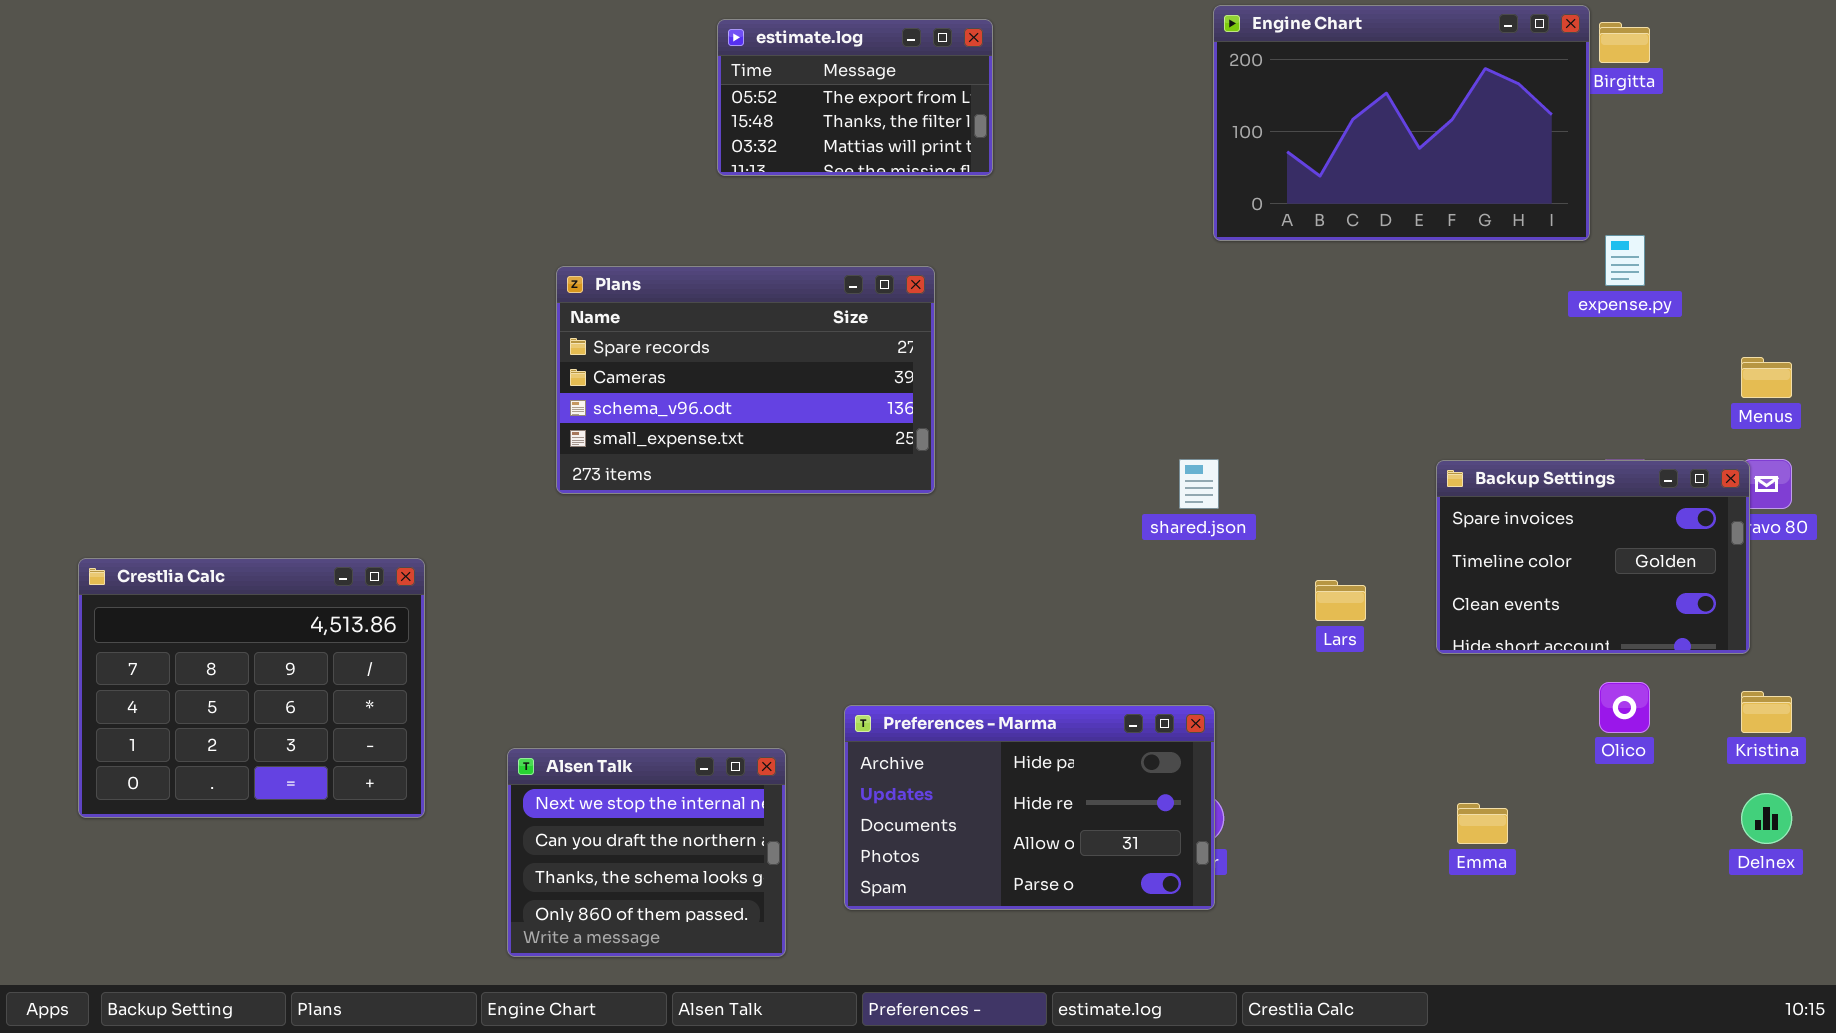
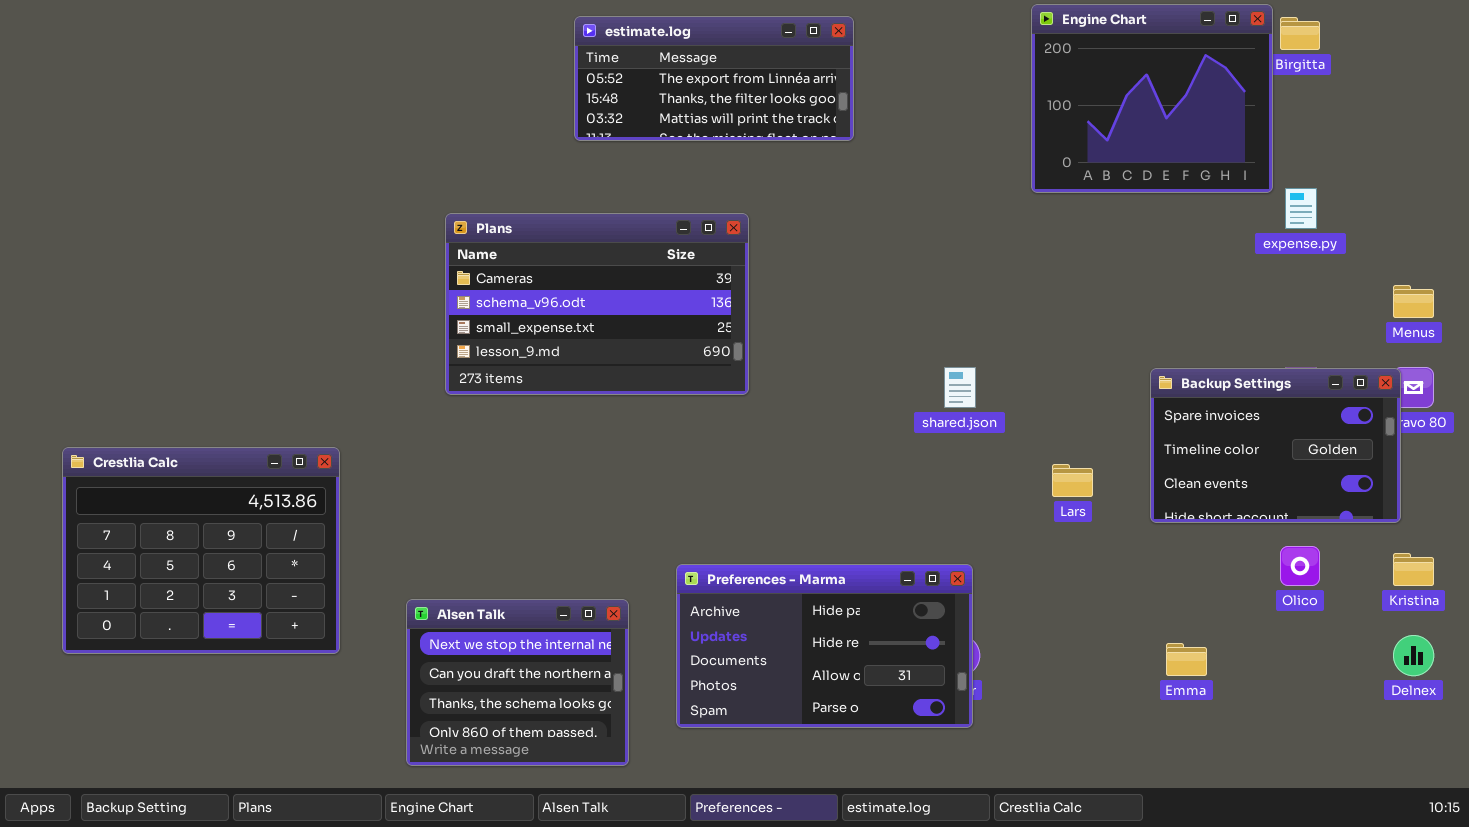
Engine Chart: [1213,5,1590,241] -> [1031,4,1273,193], resized
estimate.log: [717,19,993,176] -> [574,16,854,141], resized
Plans: [556,266,935,494] -> [445,213,749,395], scrolled down 1 row

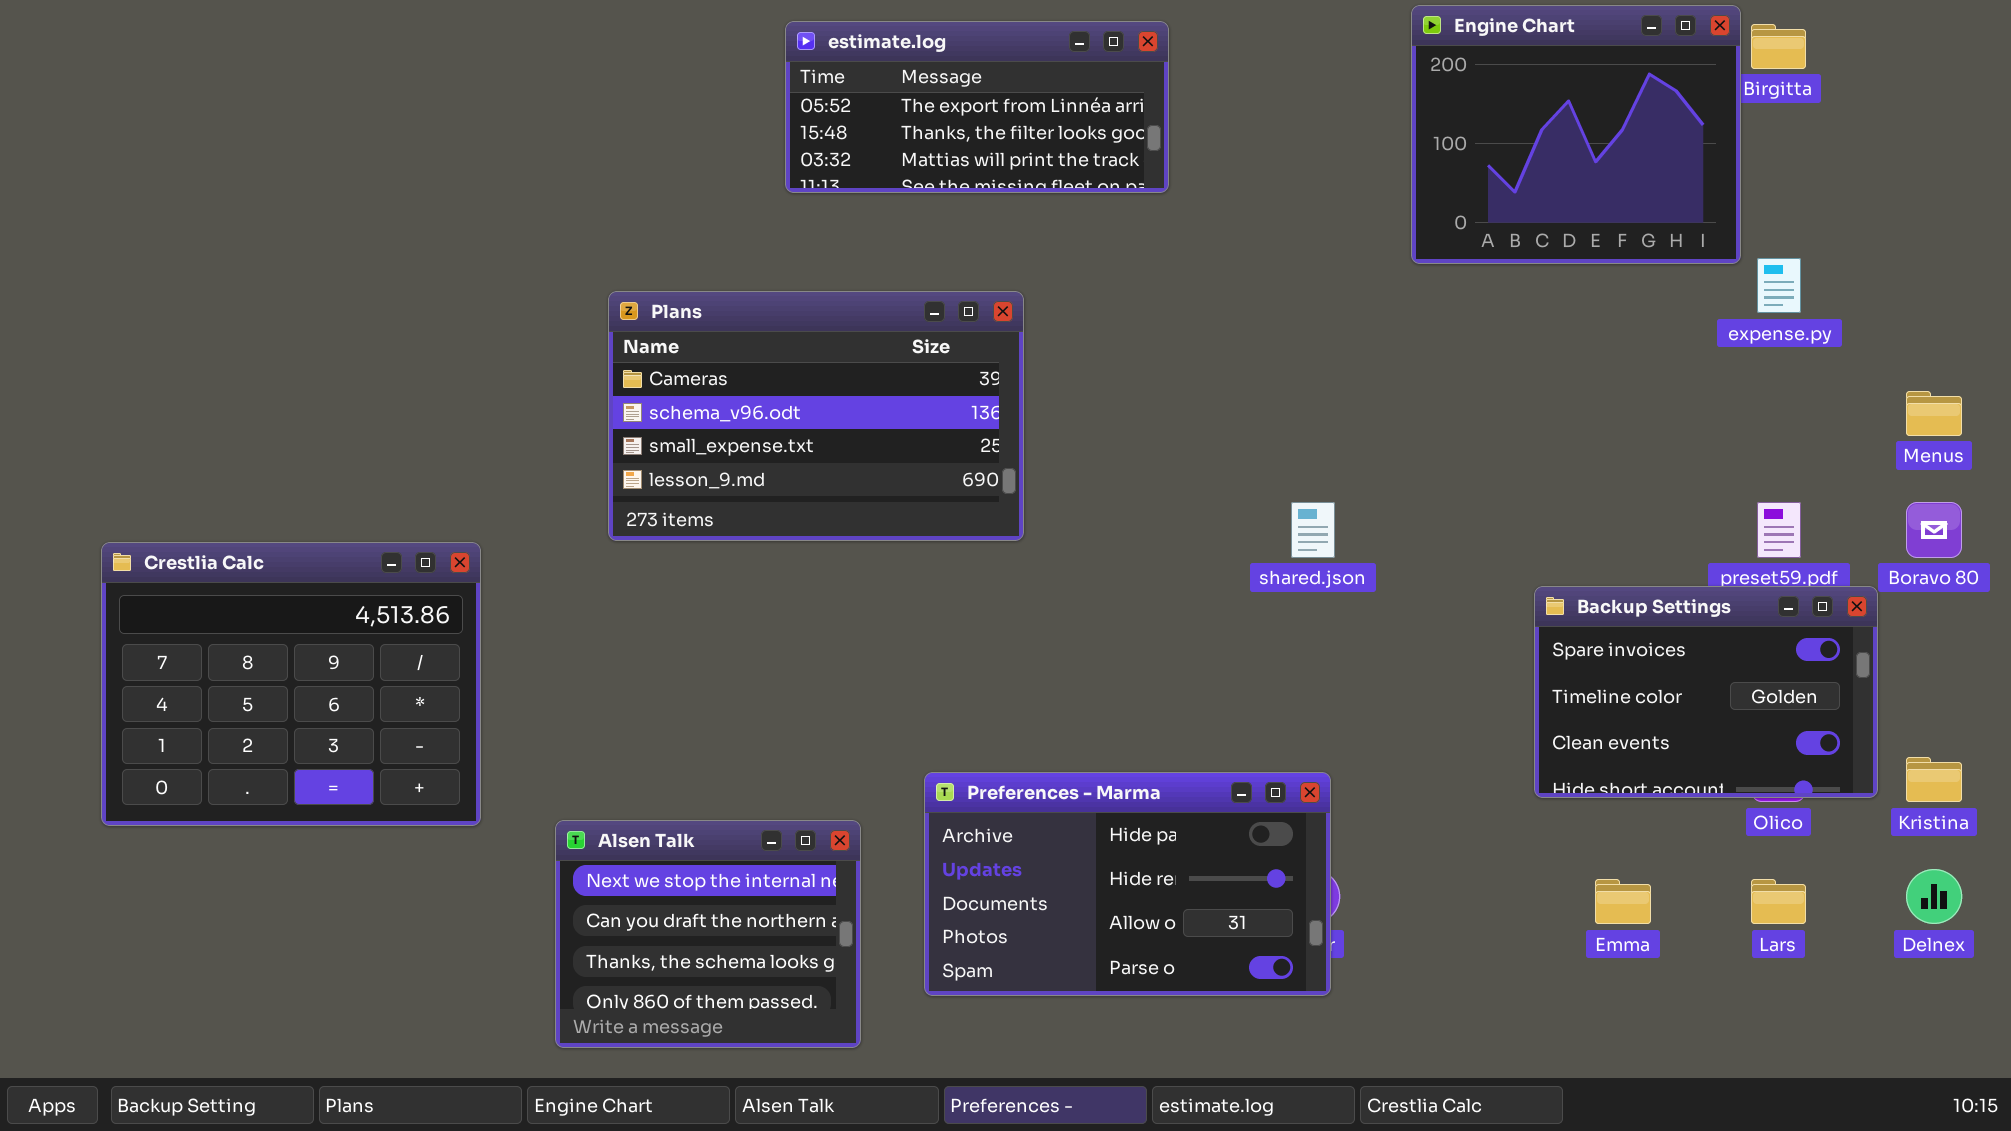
Backup Settings: [1150,368,1401,523] -> [1534,586,1878,798], moved
Crestlia Calc: [62,447,340,654] -> [101,542,481,826], moved
Lars: [1052,464,1093,497] -> [1751,879,1806,924], moved

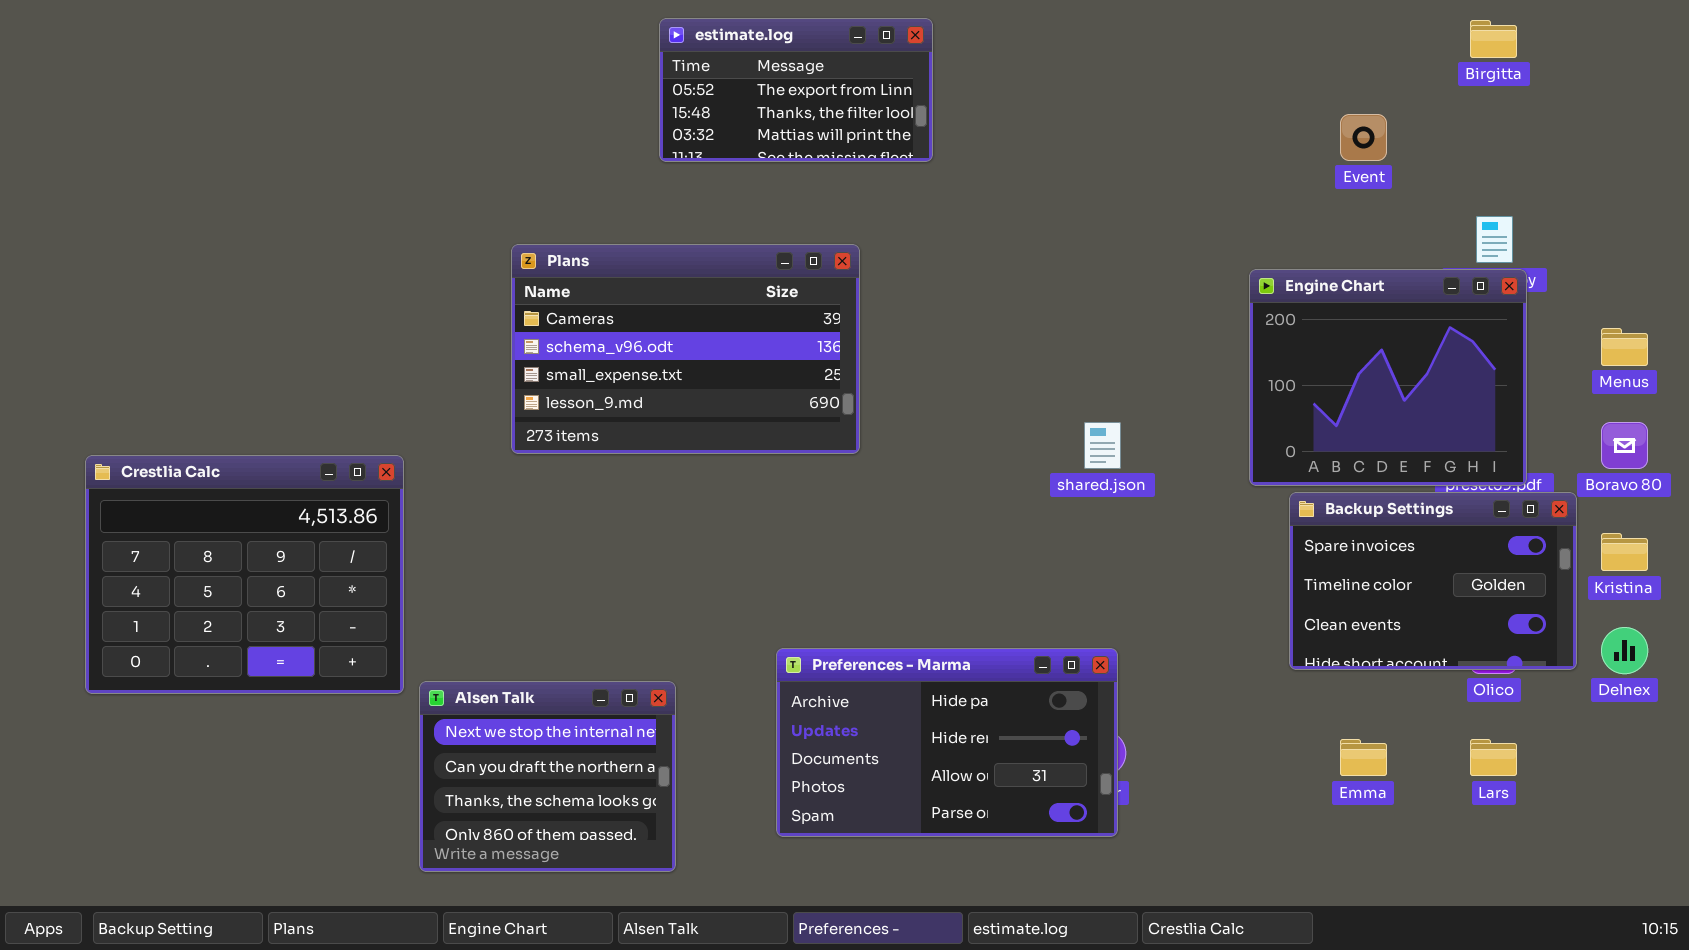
Engine Chart: [1411,5,1741,264] -> [1249,269,1527,486], moved
estimate.log: [785,21,1169,193] -> [659,18,933,162], resized
Kristina: [1906,757,1962,802] -> [1601,533,1648,571], moved
Alsen Talk: [555,820,861,1048] -> [419,681,676,872], moved
Delnex: [1906,869,1962,924] -> [1601,627,1648,674], moved

